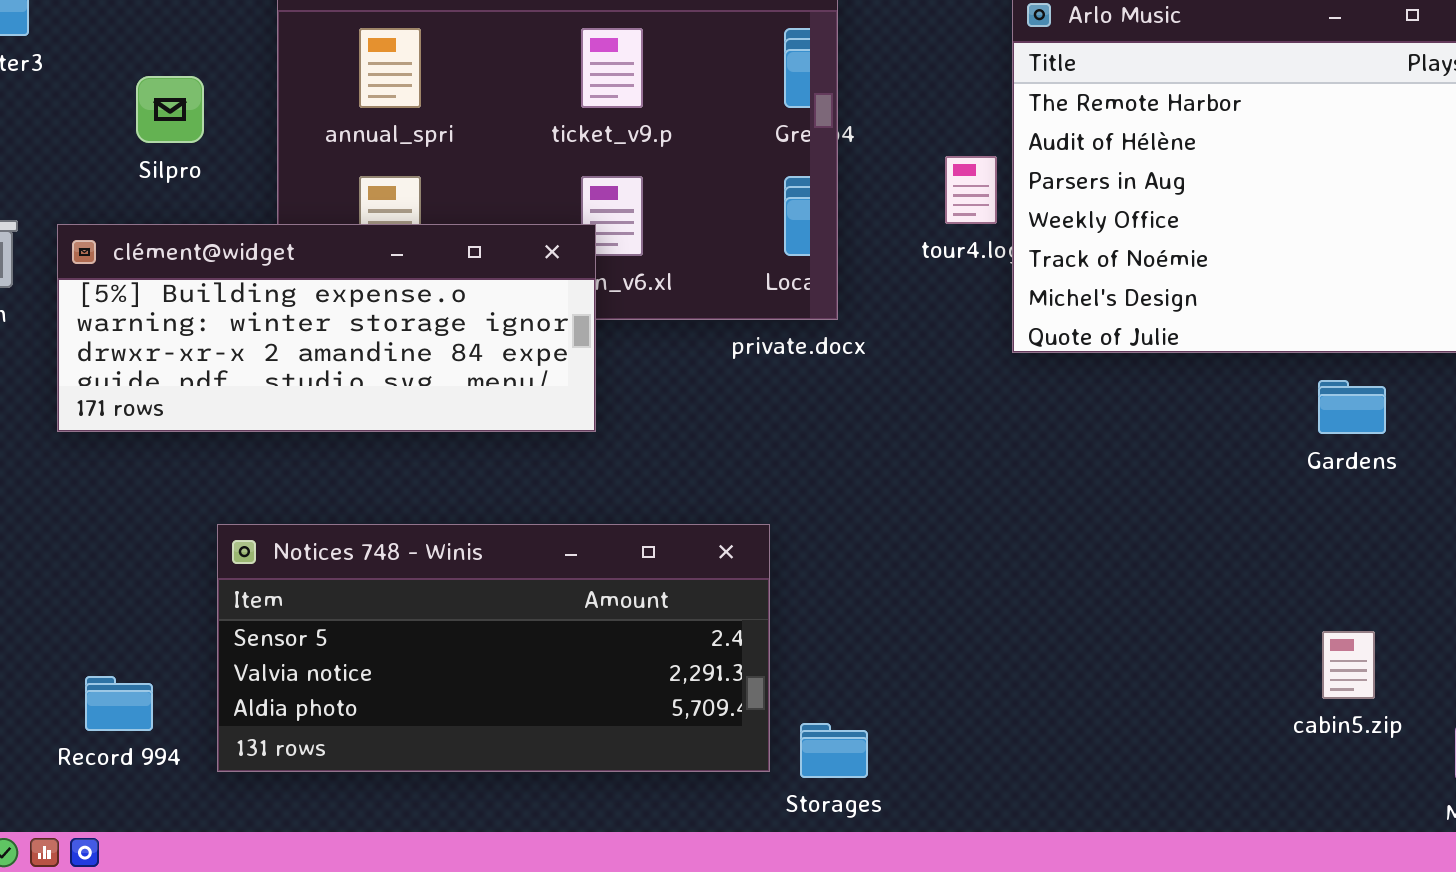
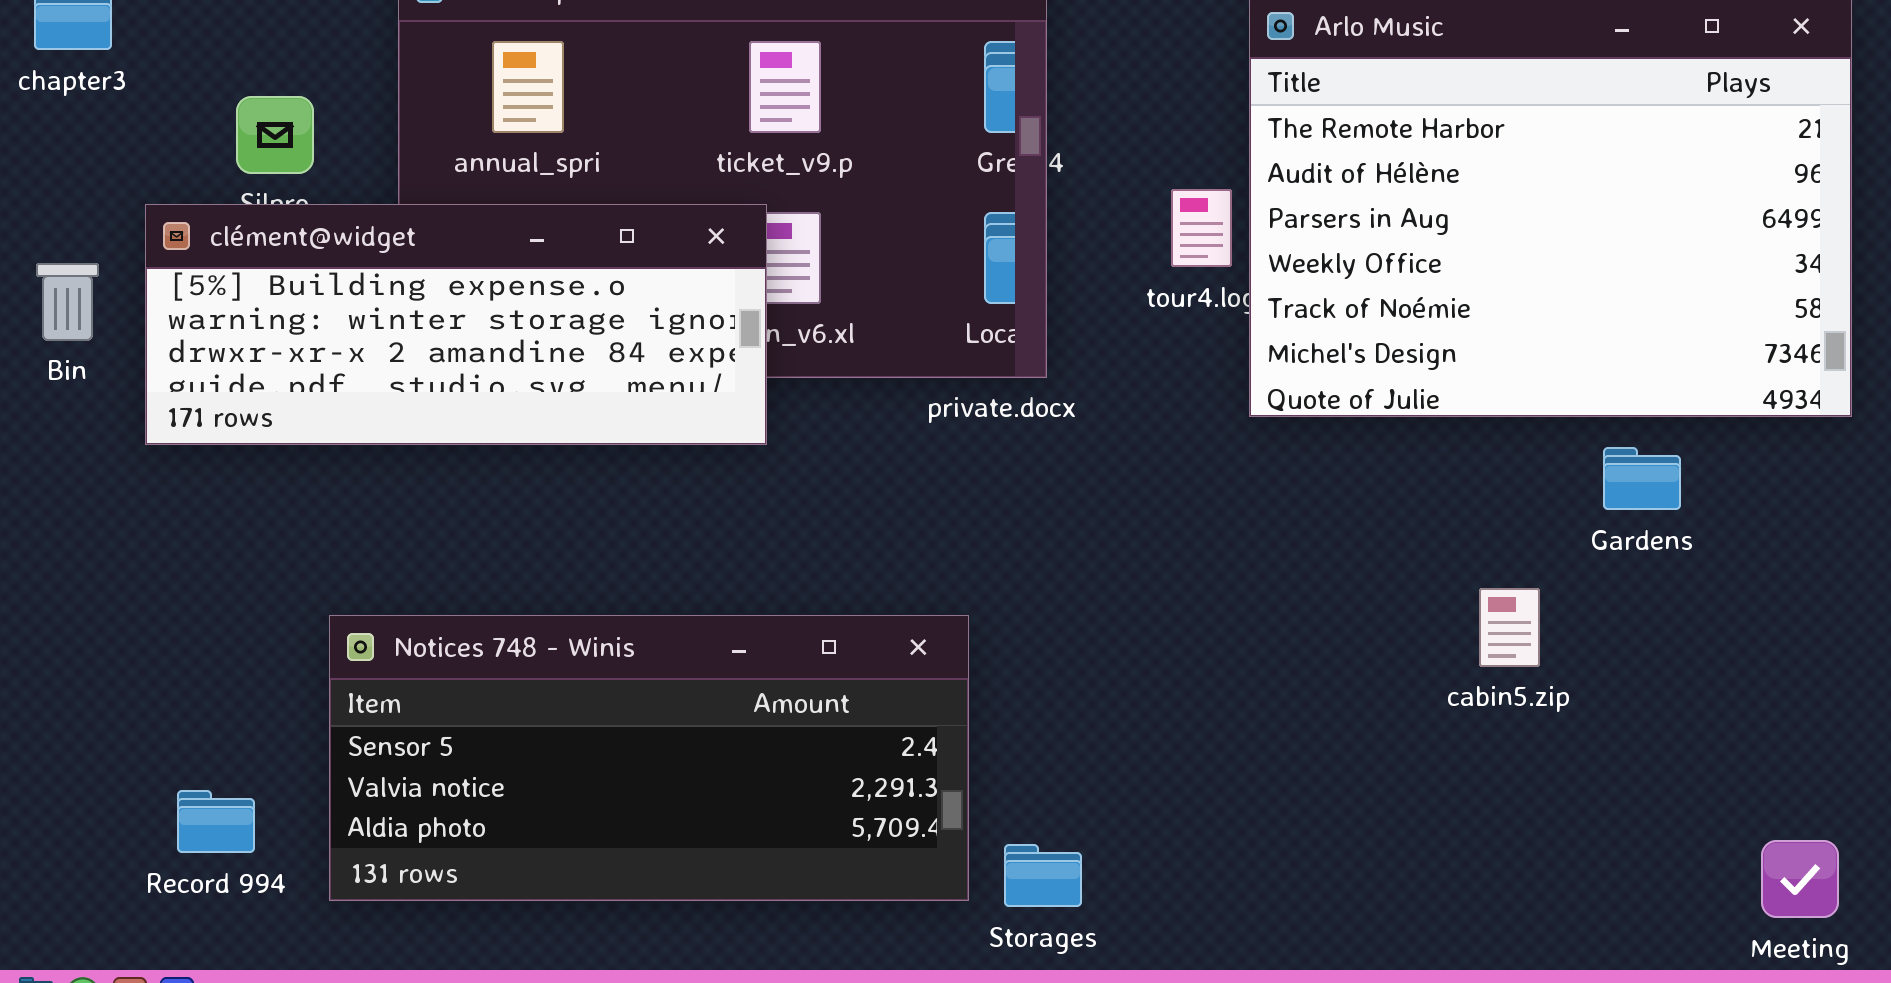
clément@widget: [57,224,596,432] -> [145,204,767,445], moved
cabin5.zip: [1322,631,1375,699] -> [1479,588,1540,667], moved

